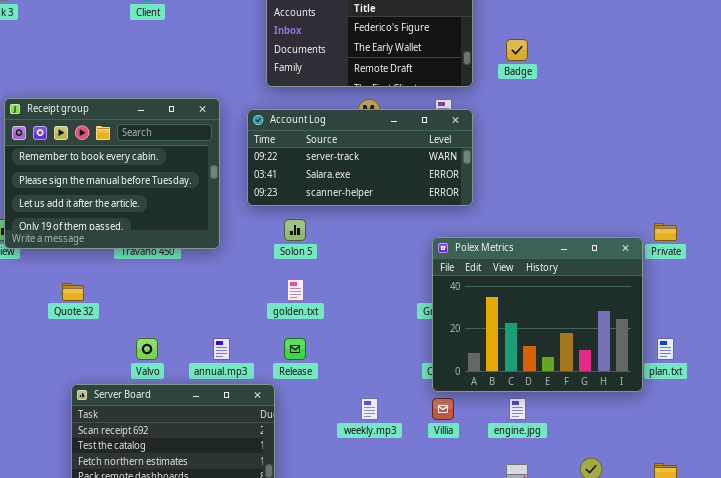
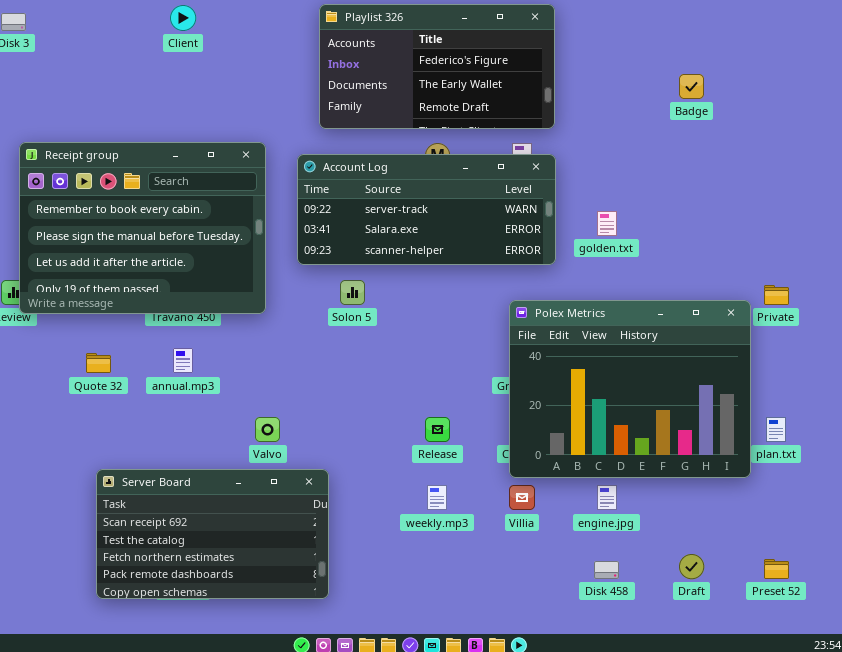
Badge: [506,39,528,61] -> [679,74,704,99], moved
golden.txt: [287,279,304,301] -> [597,211,617,236], moved
Valvo: [136,338,158,360] -> [255,417,280,442], moved
annual.mp3: [213,338,230,360] -> [173,348,193,373], moved
Release: [284,338,306,360] -> [425,417,450,442], moved

